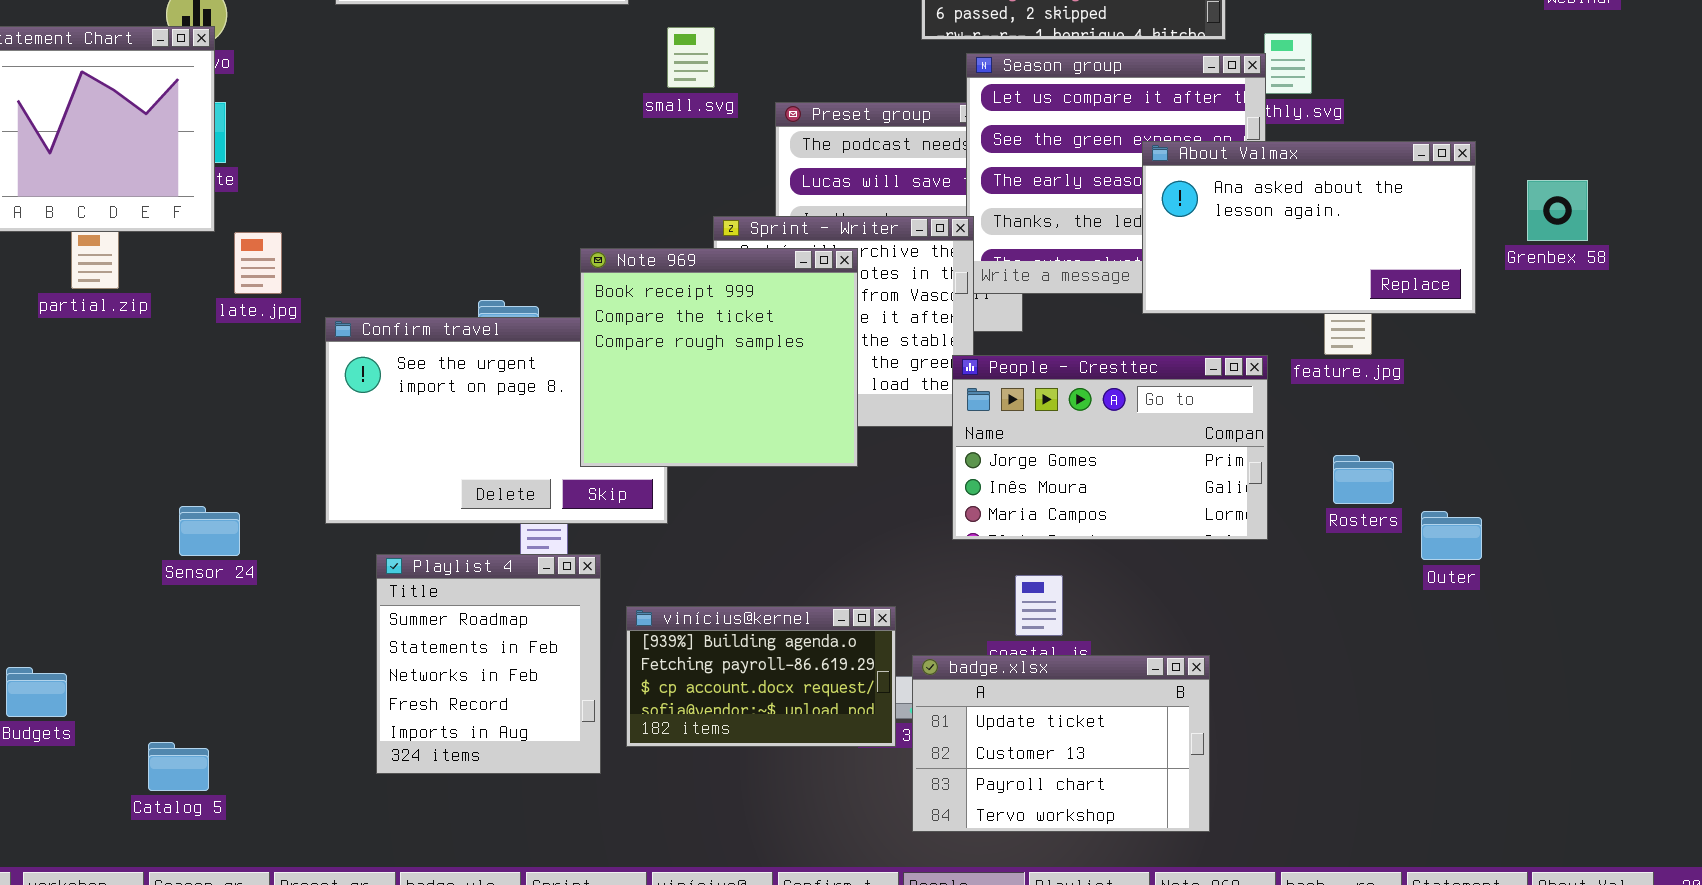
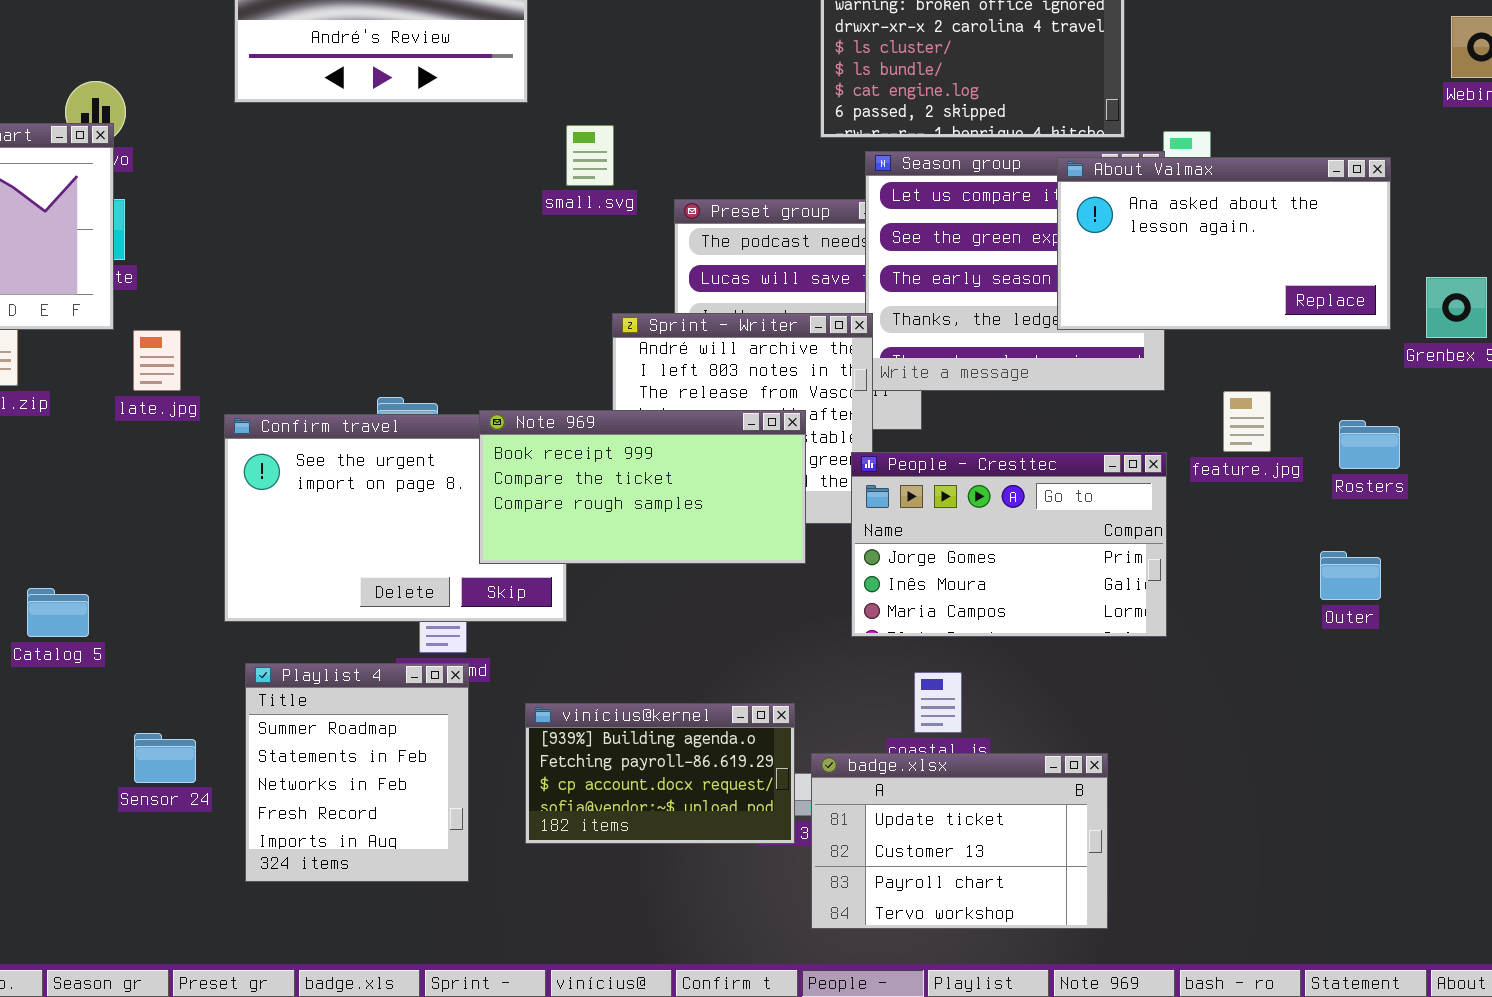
About Valmax: [1142,141,1476,314] -> [1057,157,1391,330], moved
Note 969: [580,248,858,467] -> [479,410,806,564], resized
Rosters: [1333,455,1394,504] -> [1339,420,1400,469], moved
Sensor 24: [179,506,240,556] -> [134,733,196,783], moved
Outer: [1421,511,1482,560] -> [1320,551,1381,600], moved
Playlist 4: [376,554,601,774] -> [245,663,469,882], moved
Catalog 5: [148,742,209,791] -> [27,588,89,637], moved

